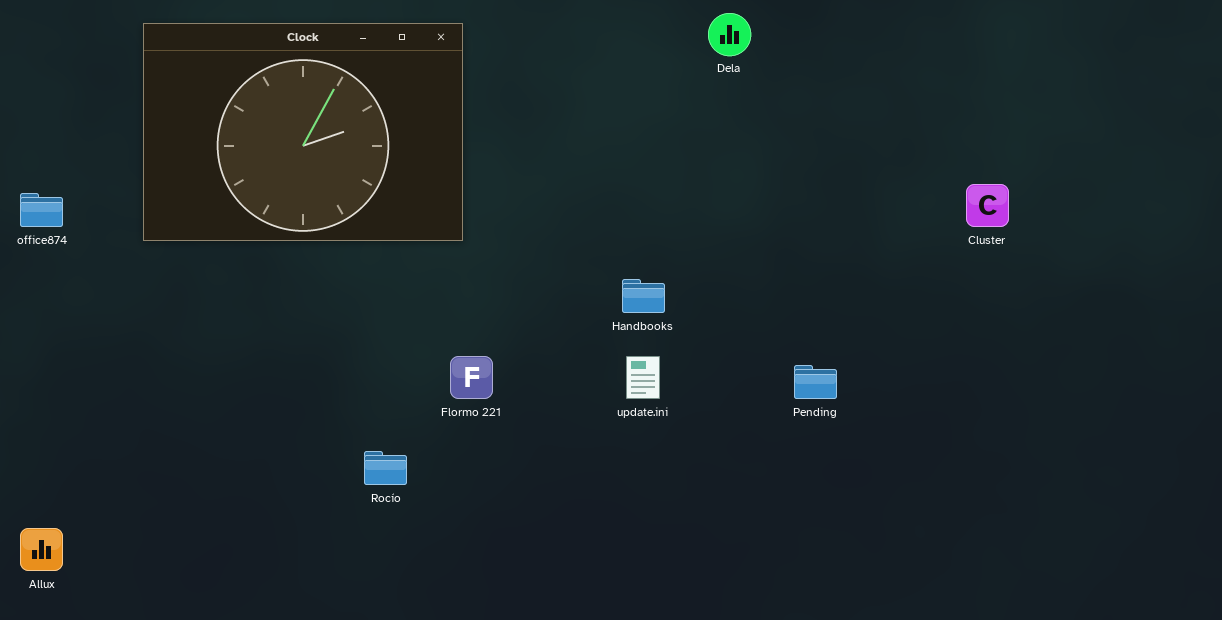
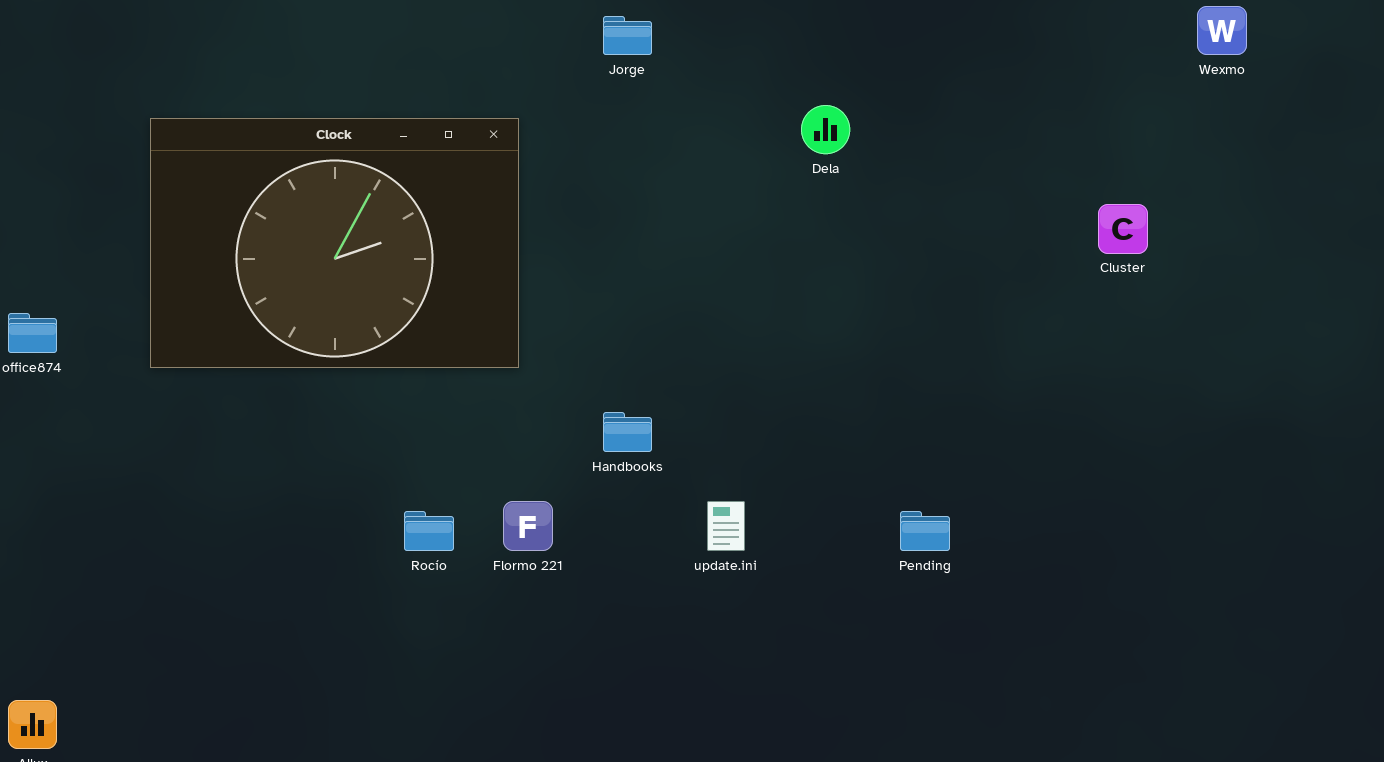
Cluster: [966,184,1009,227] -> [1098,204,1148,254], moved
Handbooks: [622,279,665,313] -> [603,412,652,452], moved
Rocío: [364,451,407,485] -> [404,511,454,551], moved

